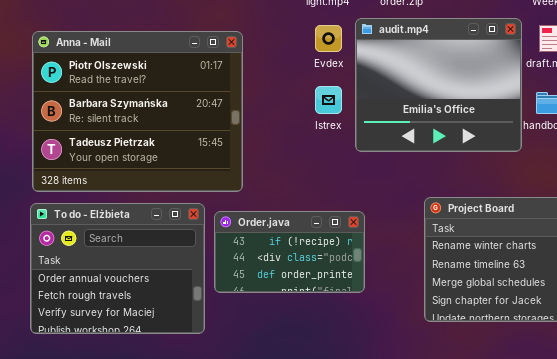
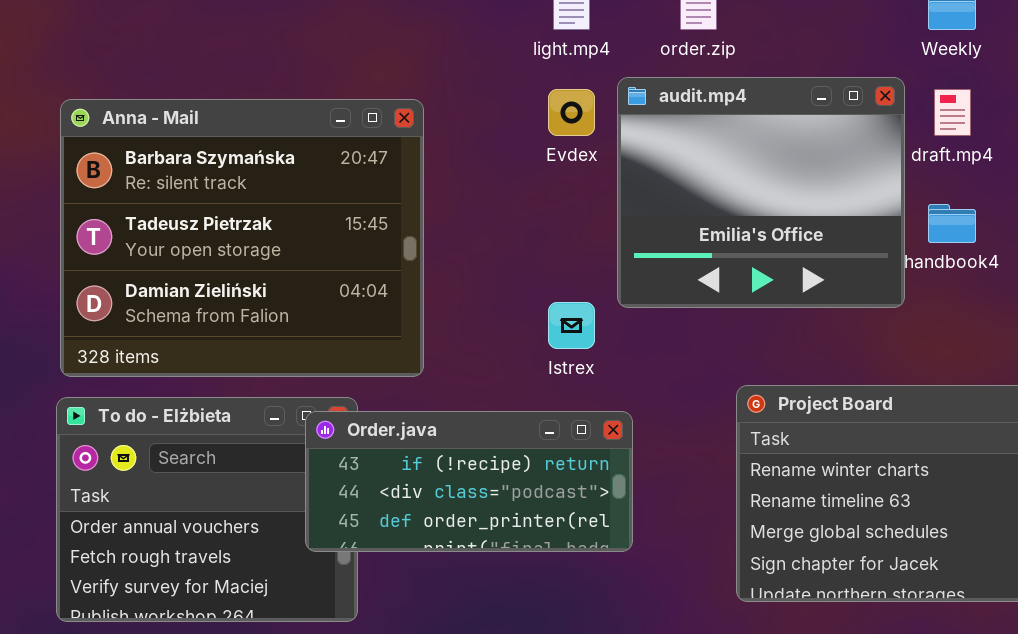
Anna - Mail: [32,31,243,192] -> [60,99,424,377], scrolled down 1 row
Istrex: [315,86,342,114] -> [548,302,595,349], moved
Order.java: [214,211,365,293] -> [305,411,633,552], resized

